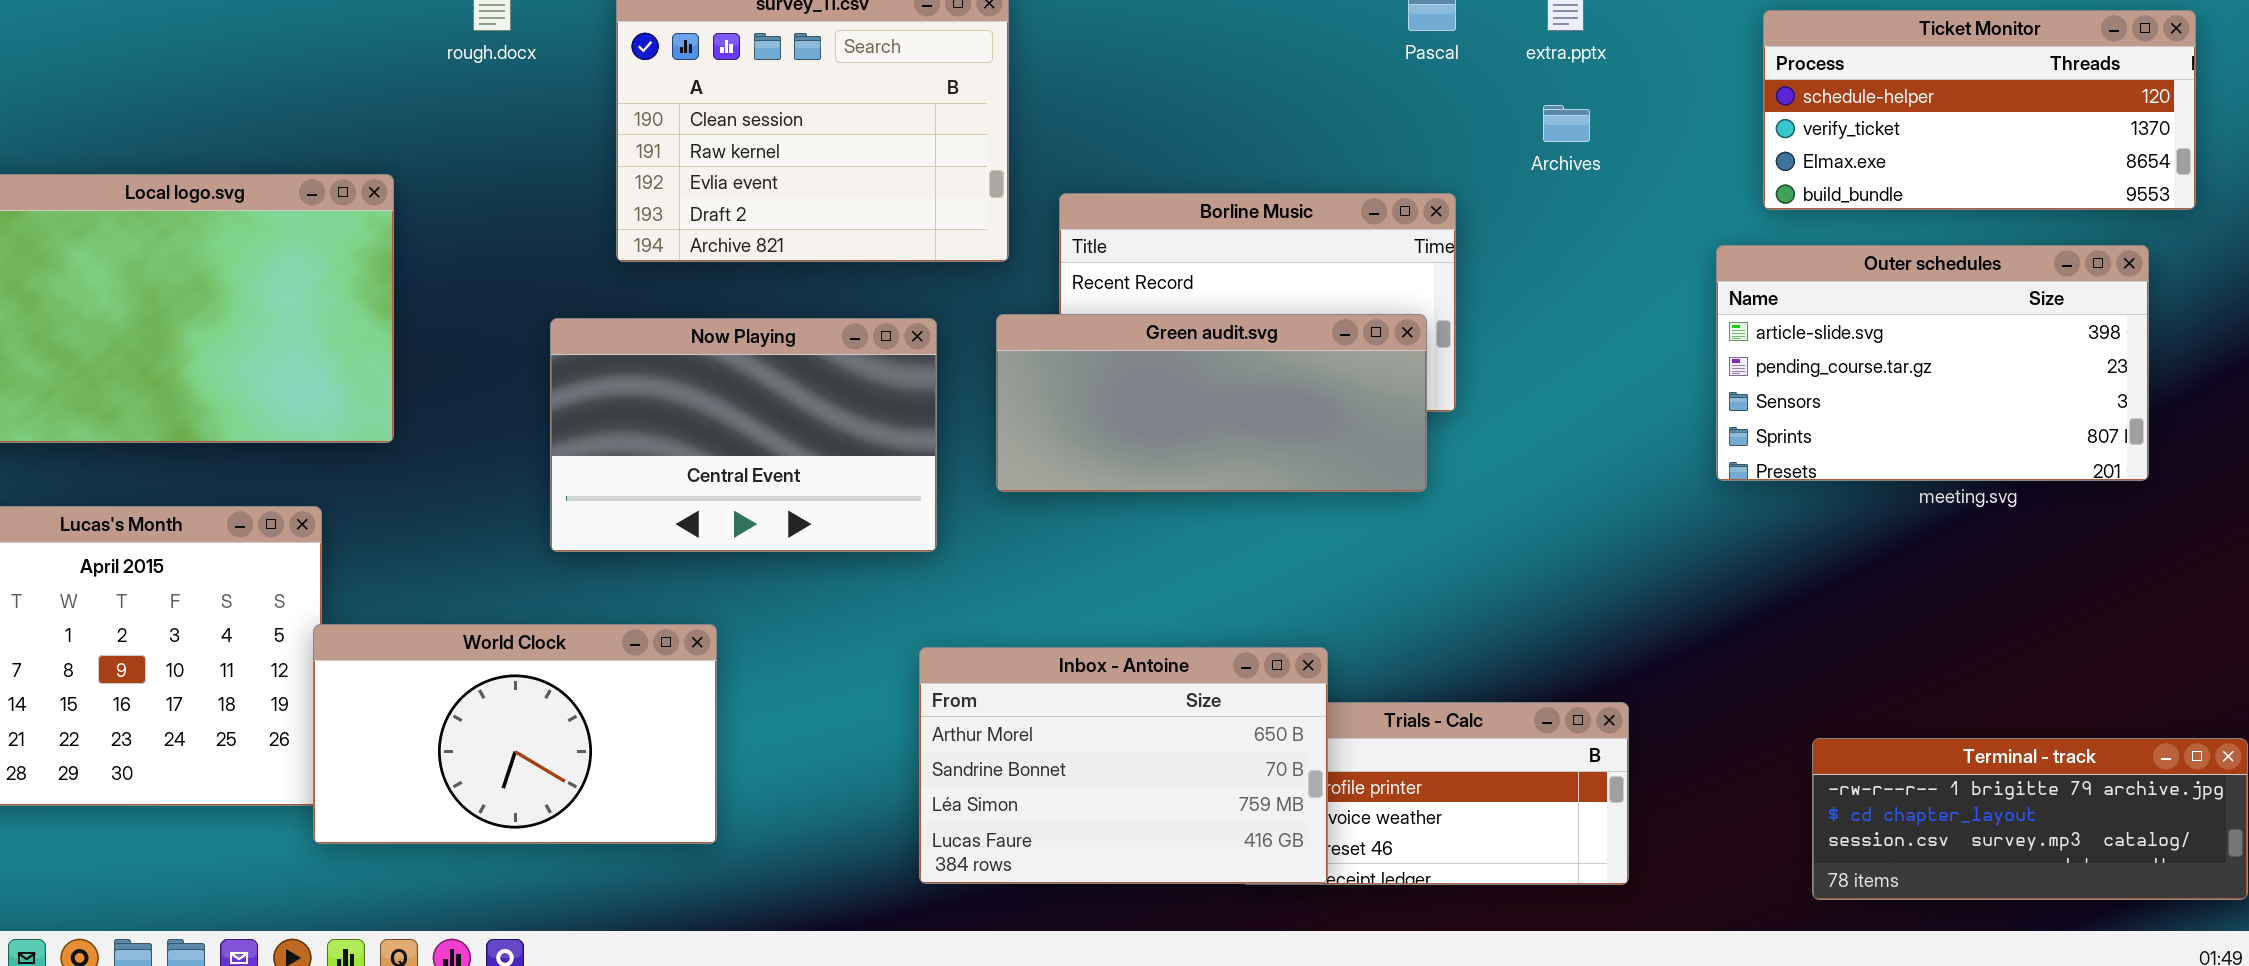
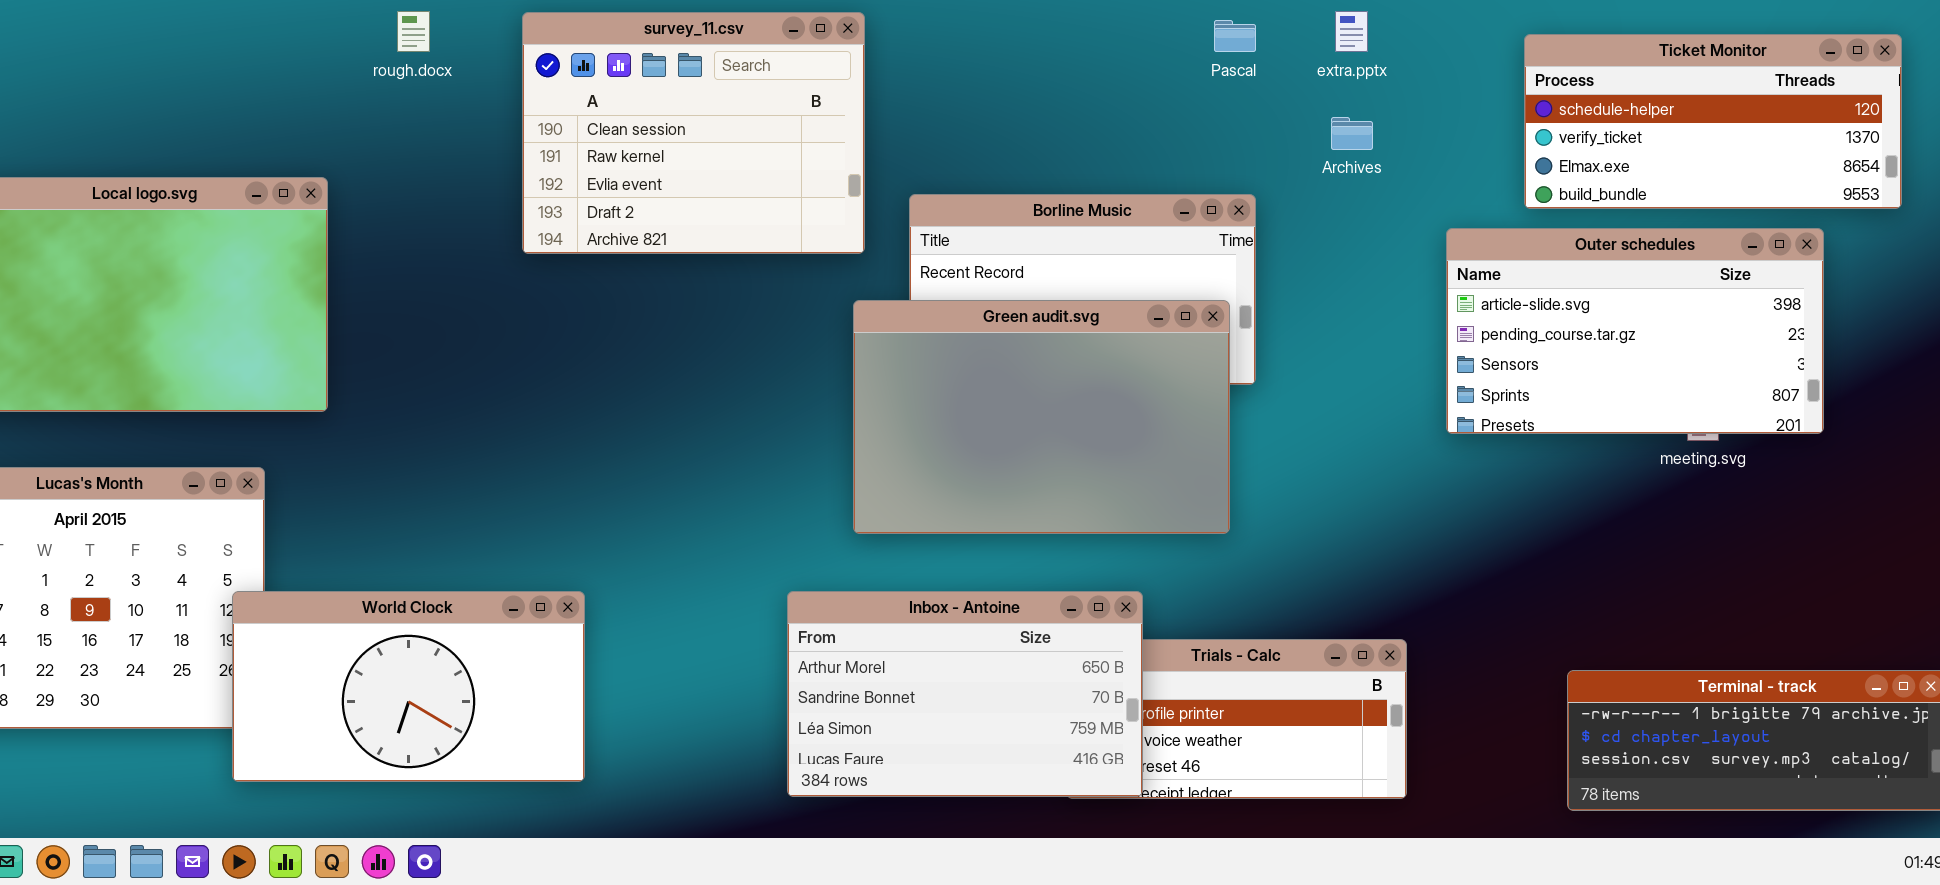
Outer schedules: [1716,245,2149,481] -> [1446,228,1824,434], moved
Green audit.svg: [996,314,1427,492] -> [853,300,1230,534], resized
Now Playing: [550,318,937,552] -> none, closed
World Clock: [313,624,717,844] -> [232,591,585,782], moved

